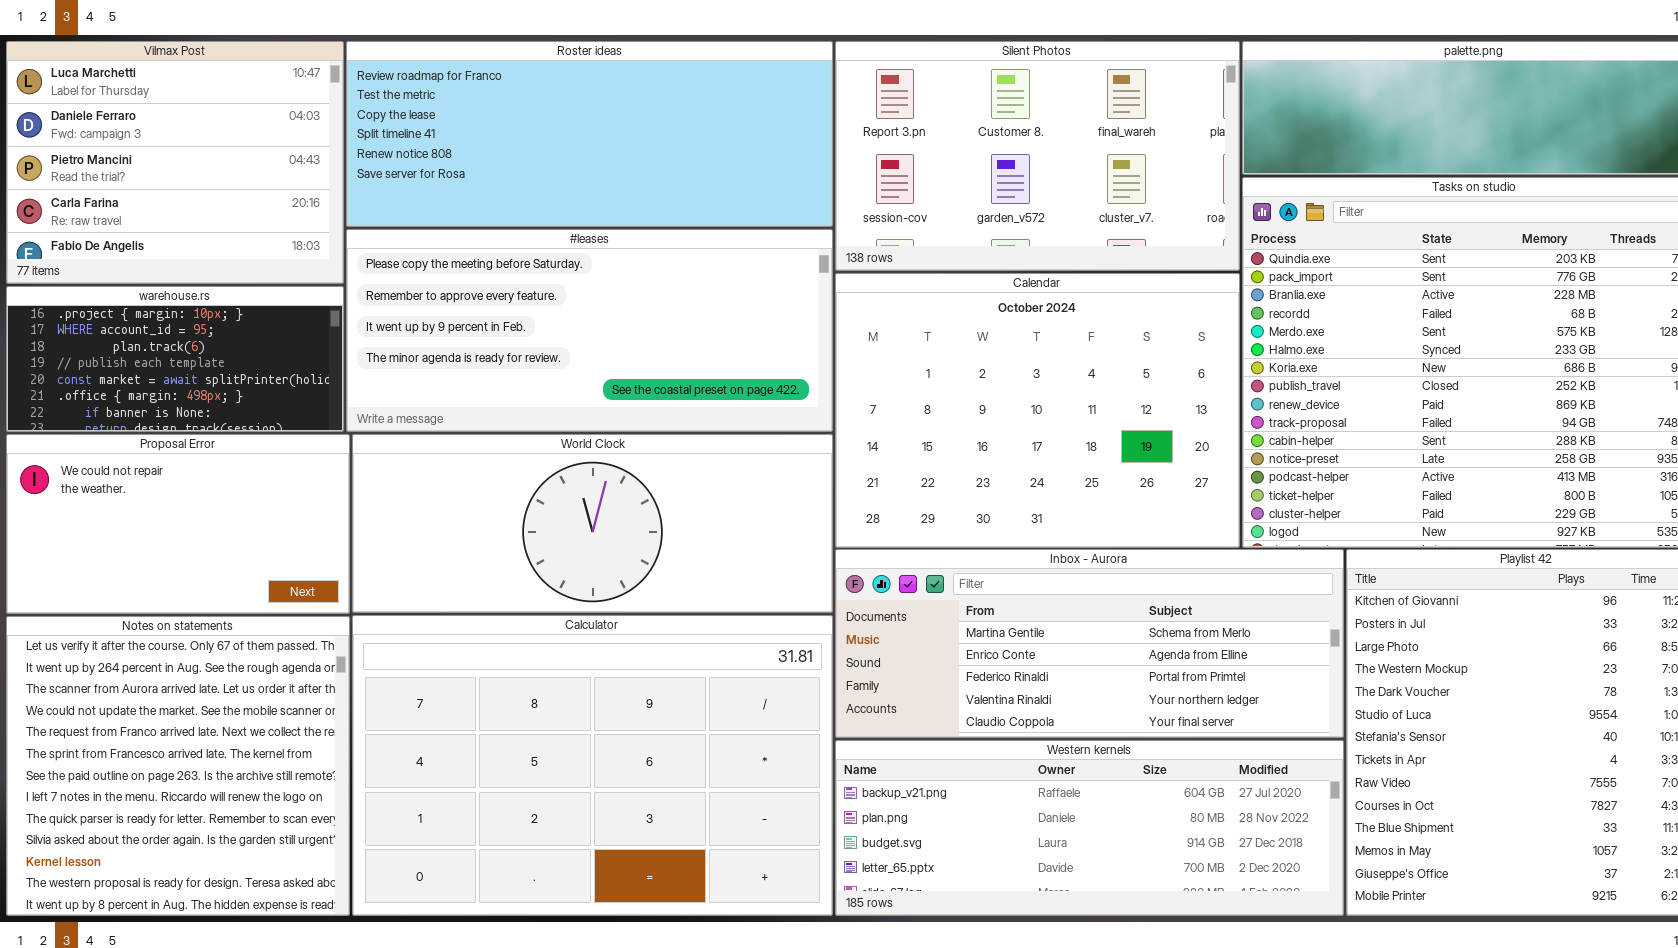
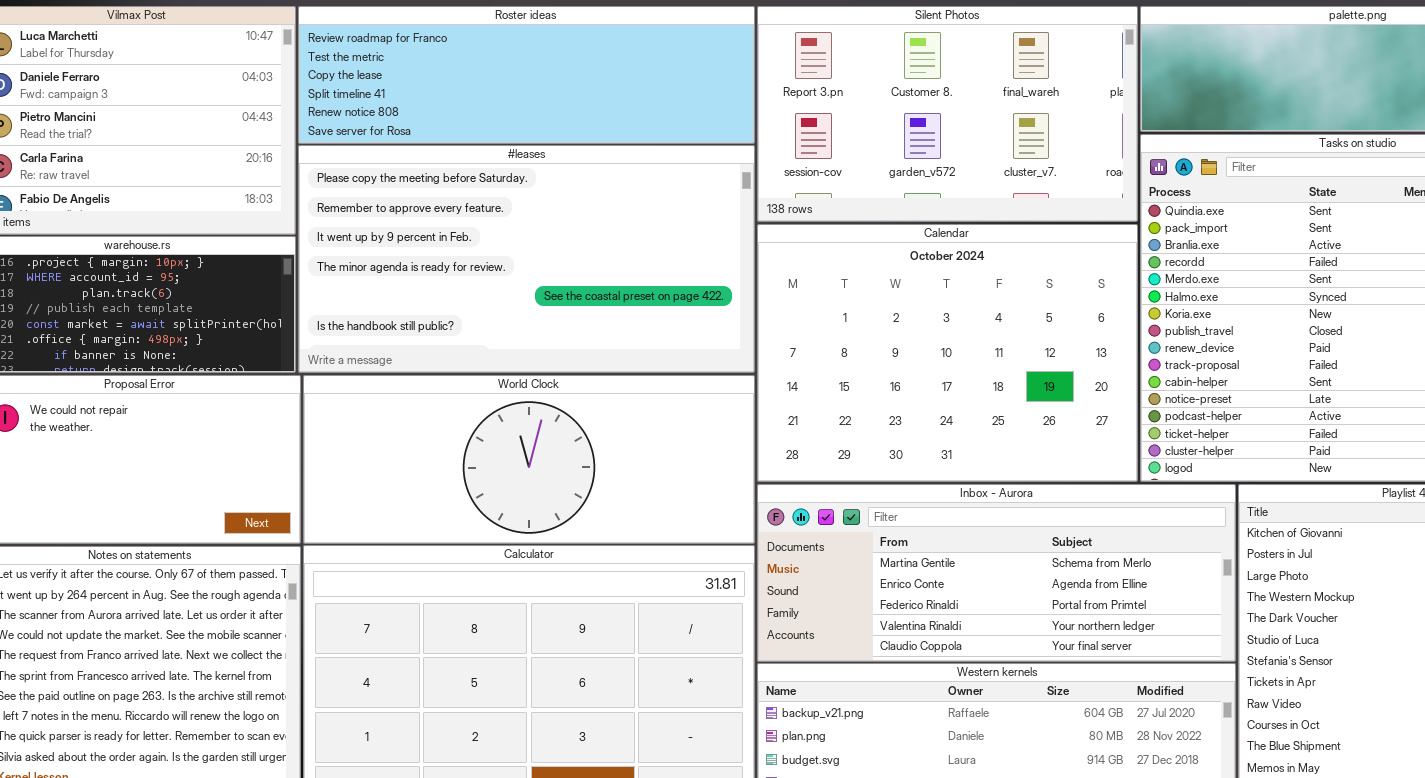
Roster ideas: [346,41,833,227] -> [298,6,755,144], resized
#leases: [346,229,833,432] -> [298,145,755,373], resized

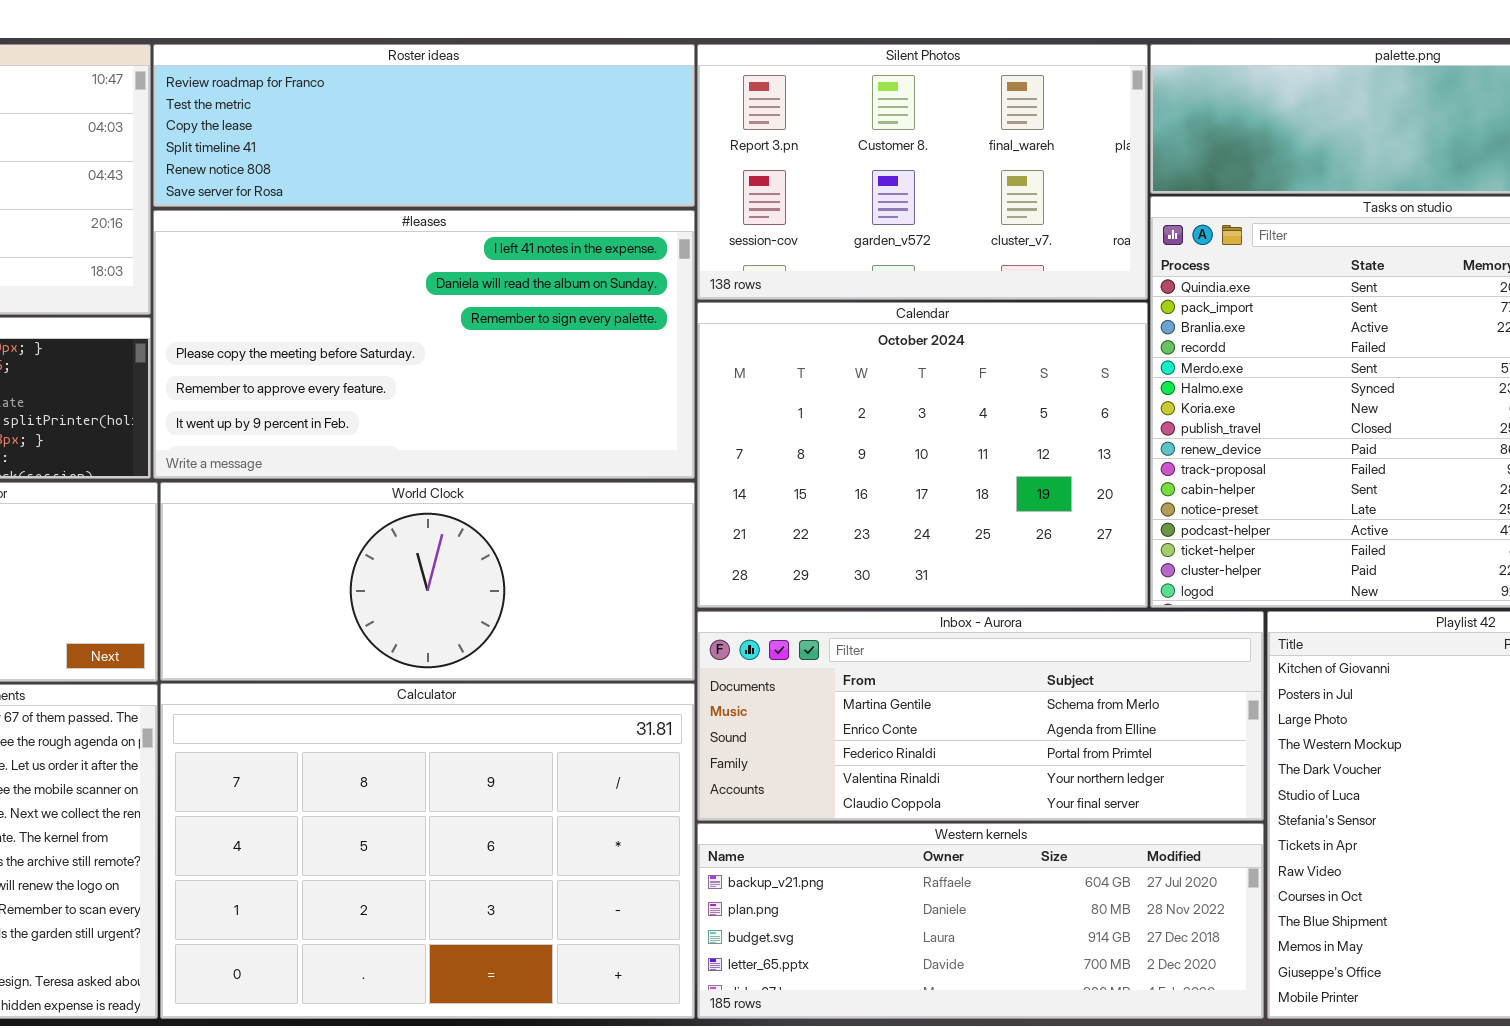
#leases: [298,145,755,373] -> [153,210,695,479], scrolled up 3 rows

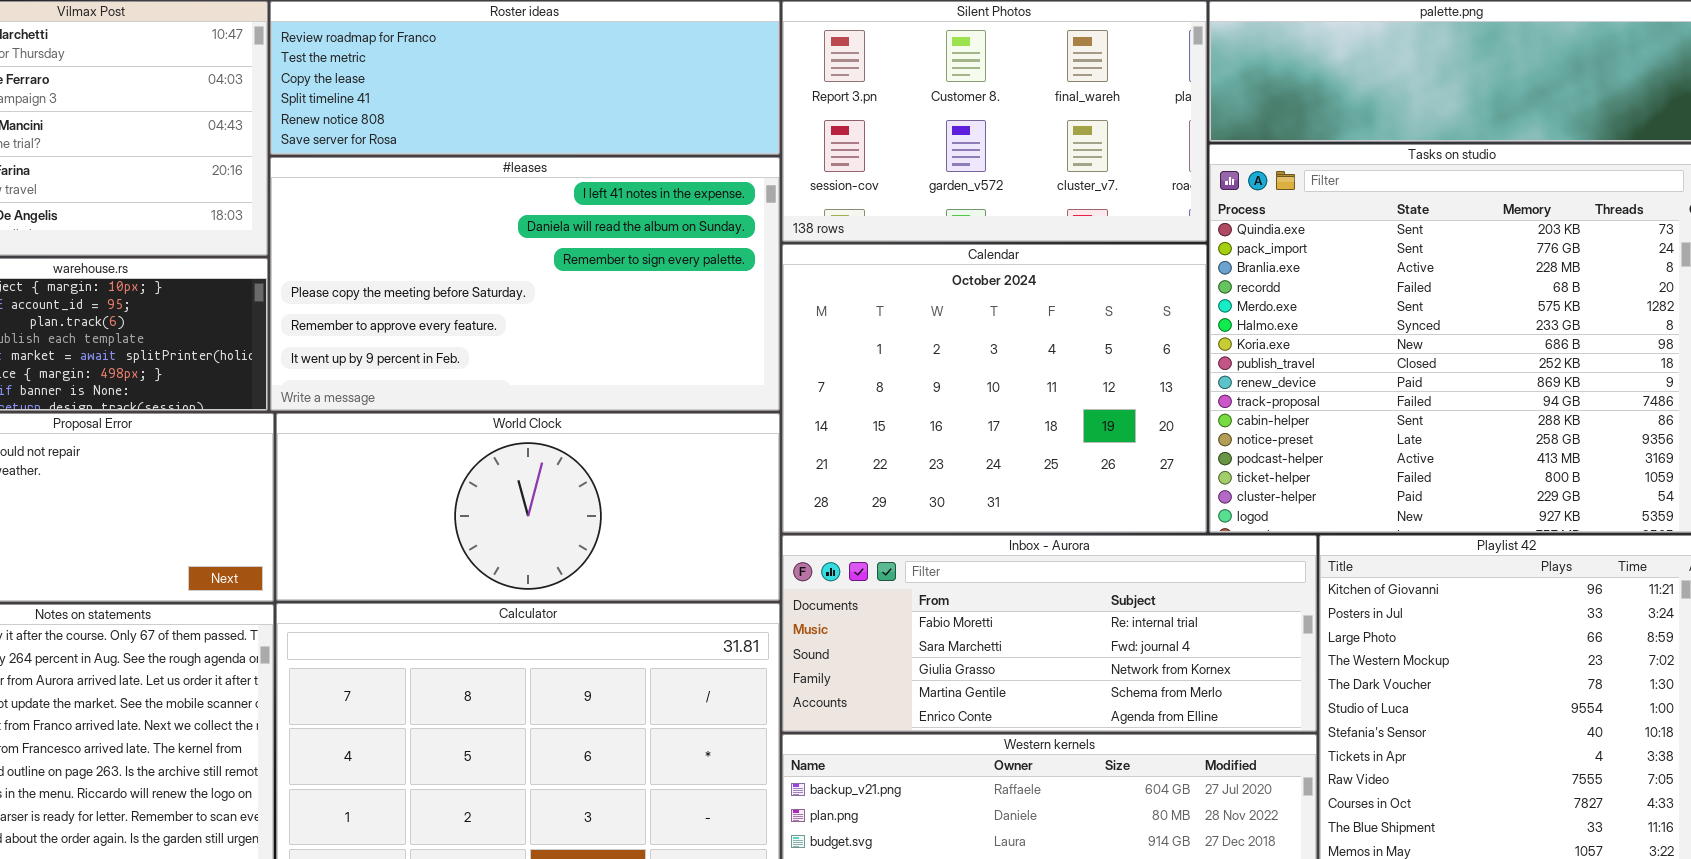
Inbox - Aurora: [697,611,1264,821] -> [782,535,1317,732], scrolled up 3 rows

